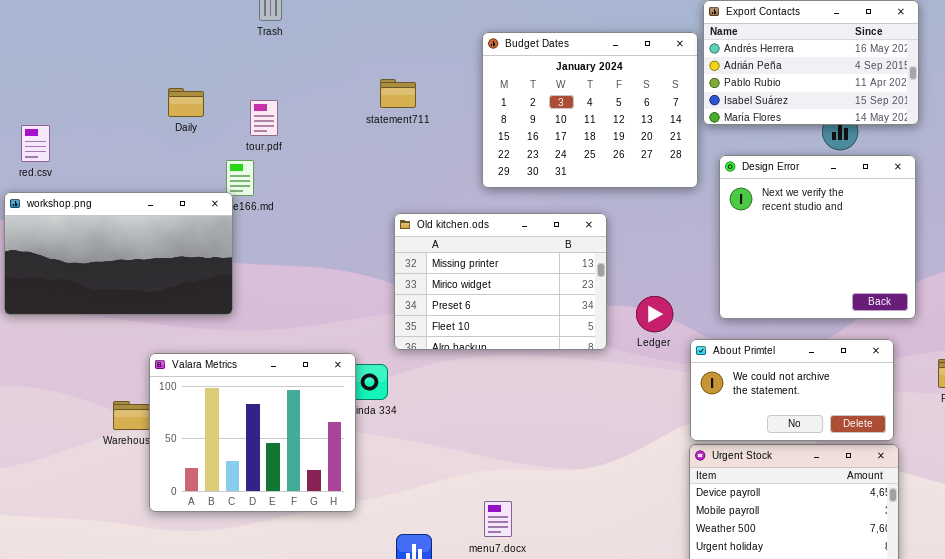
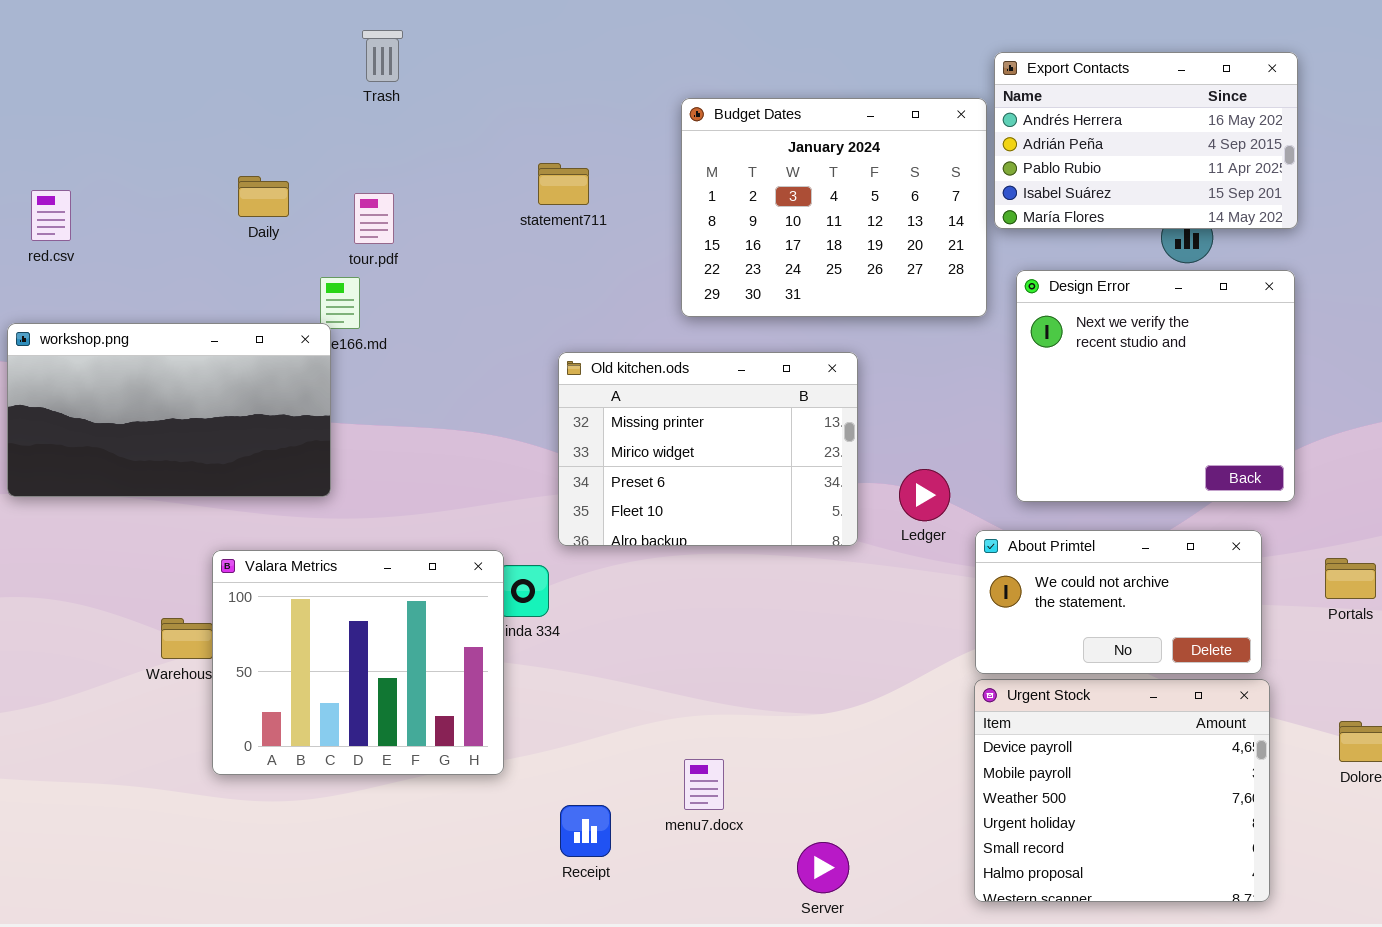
red.csv: [21,125,50,162] -> [31,190,71,241], moved

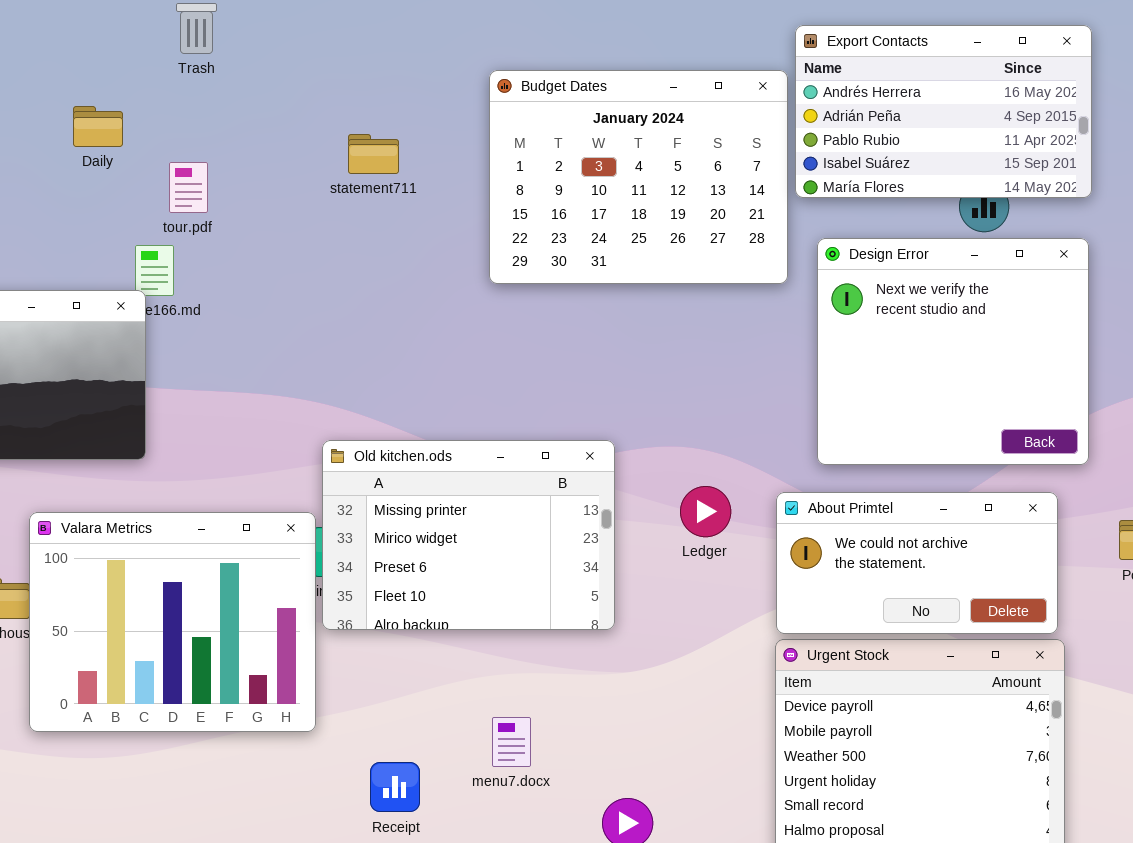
Daily: [238,176,289,217] -> [73,106,123,147], moved
Old kitchen.ods: [558,352,858,546] -> [322,440,615,630], moved
Ledger: [899,469,950,521] -> [680,486,731,537], moved

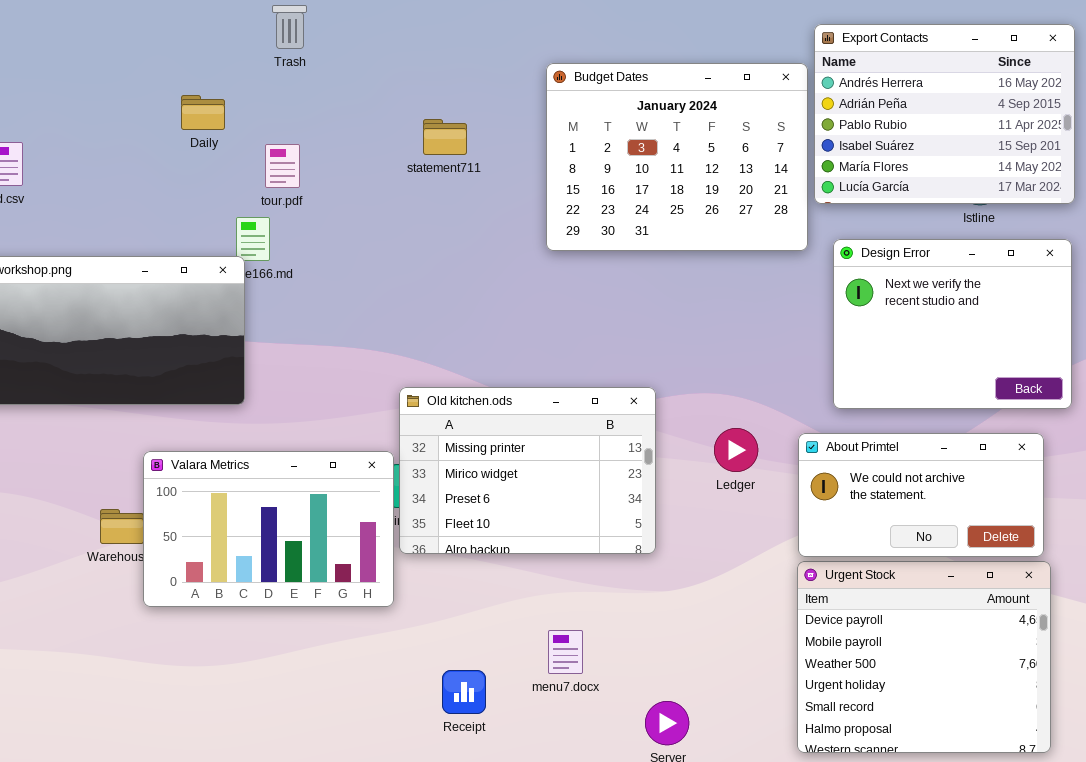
Export Contacts: [795,25,1092,198] -> [814,24,1075,204], resized
Design Error: [817,238,1089,465] -> [833,239,1072,409], resized
Valara Metrics: [29,512,316,732] -> [143,451,394,607], resized

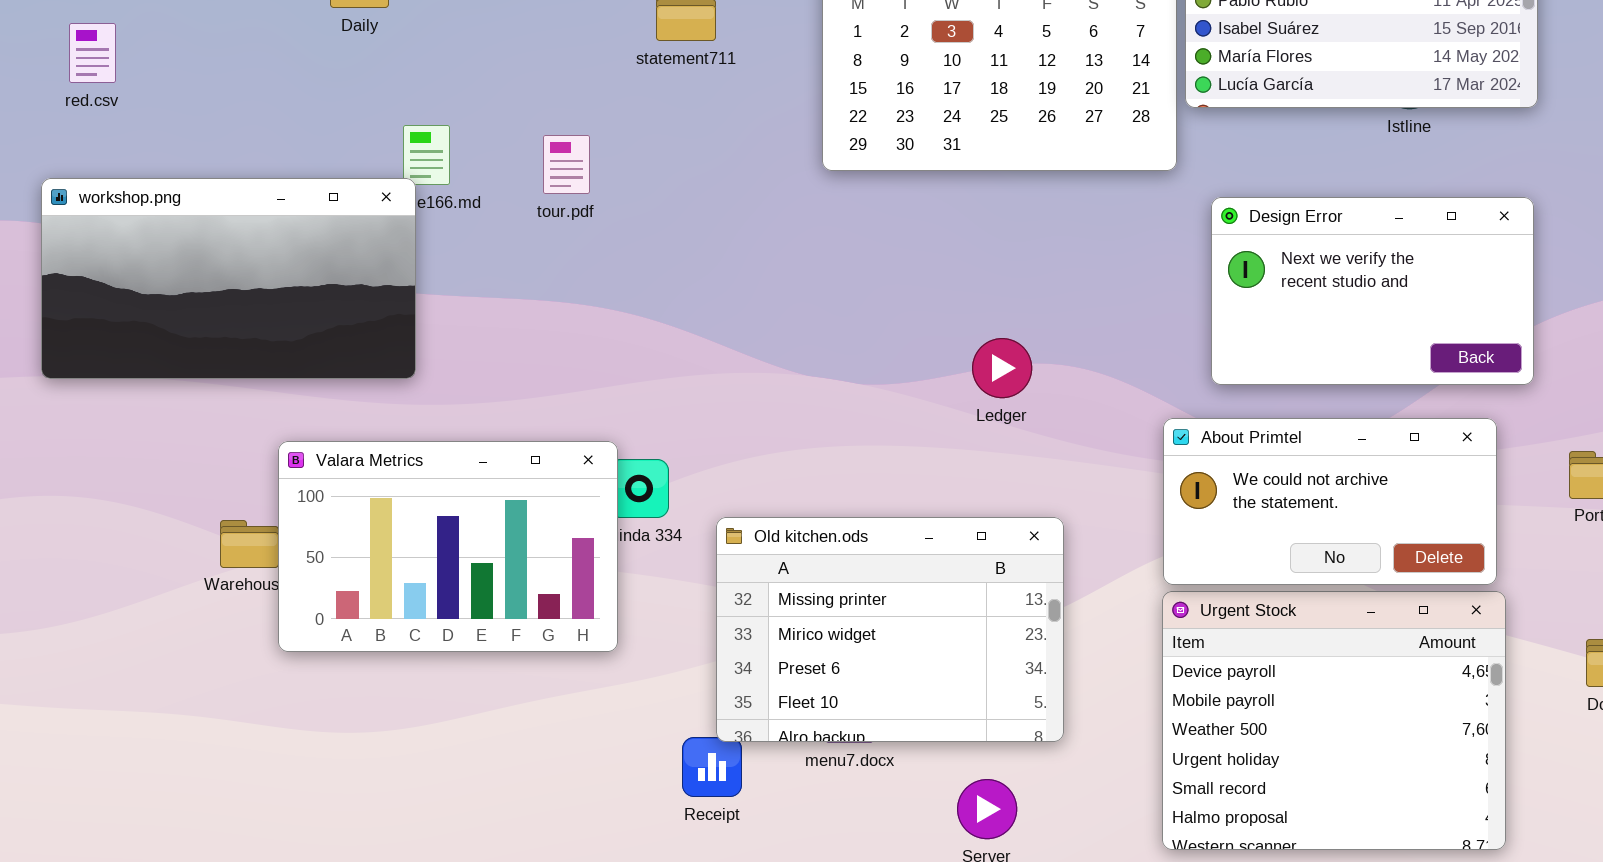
tour.pdf: [265,144,300,188] -> [543,135,590,194], moved
Design Error: [833,239,1072,409] -> [1211,197,1534,385], resized
Old kitchen.ods: [399,387,656,554] -> [716,517,1064,742], moved
Ledger: [714,428,758,472] -> [972,338,1032,398], moved

